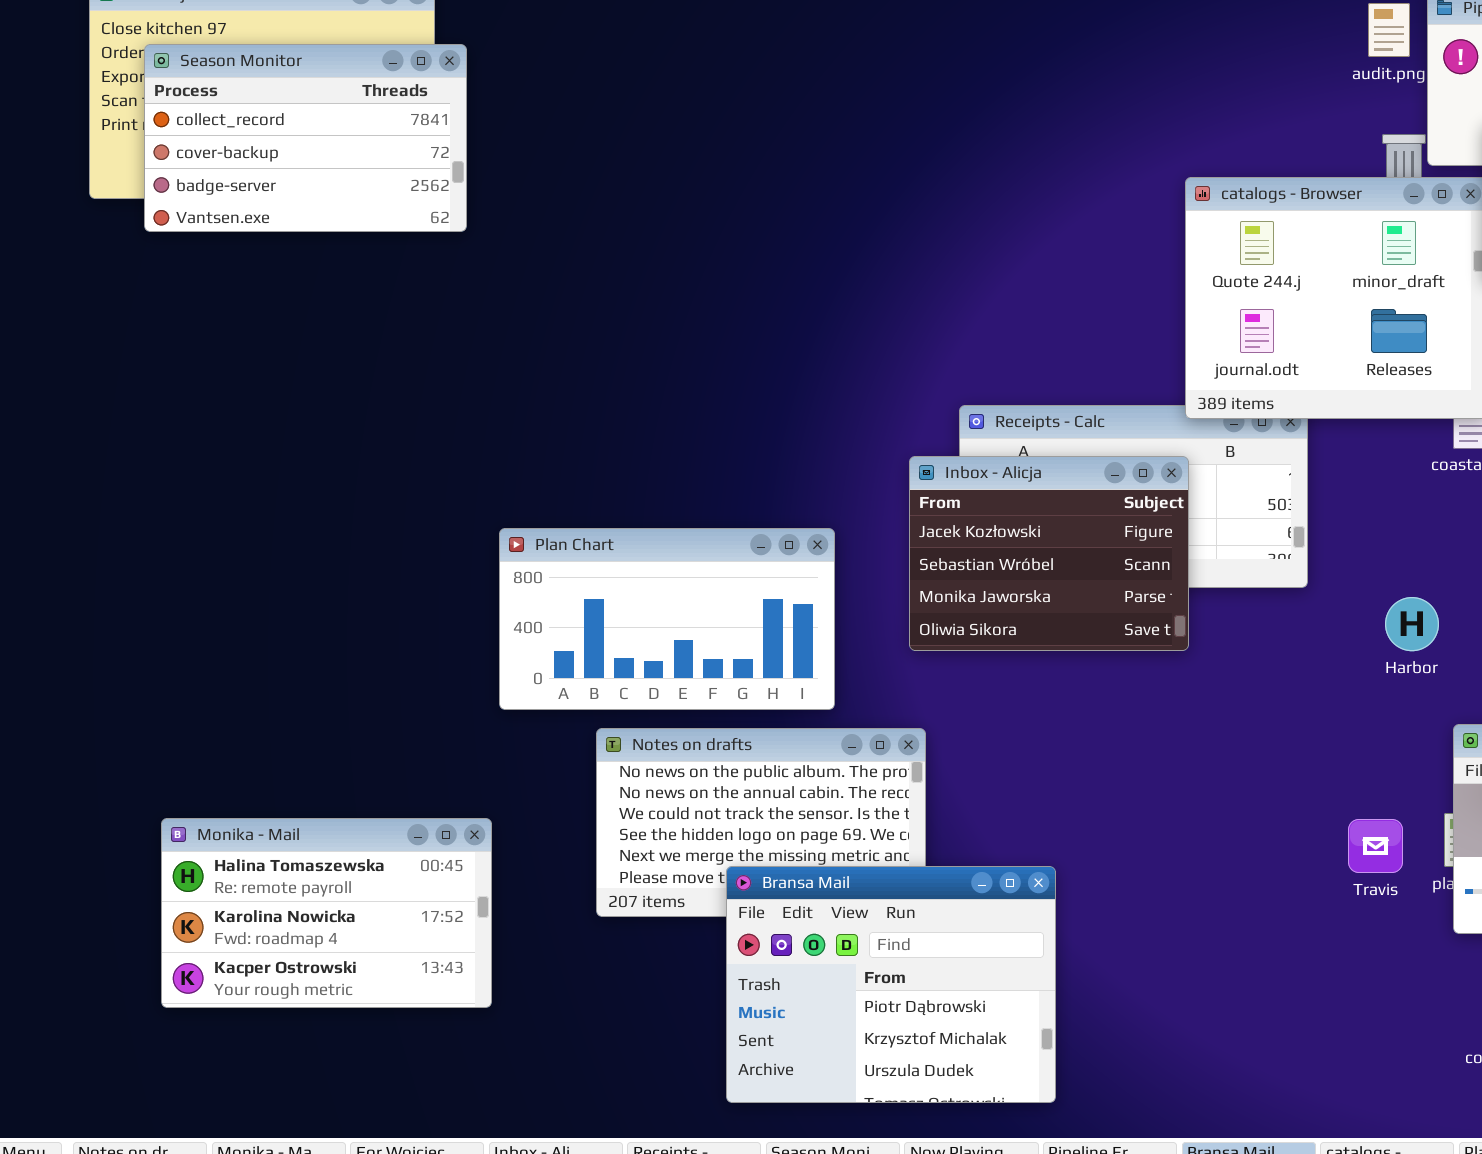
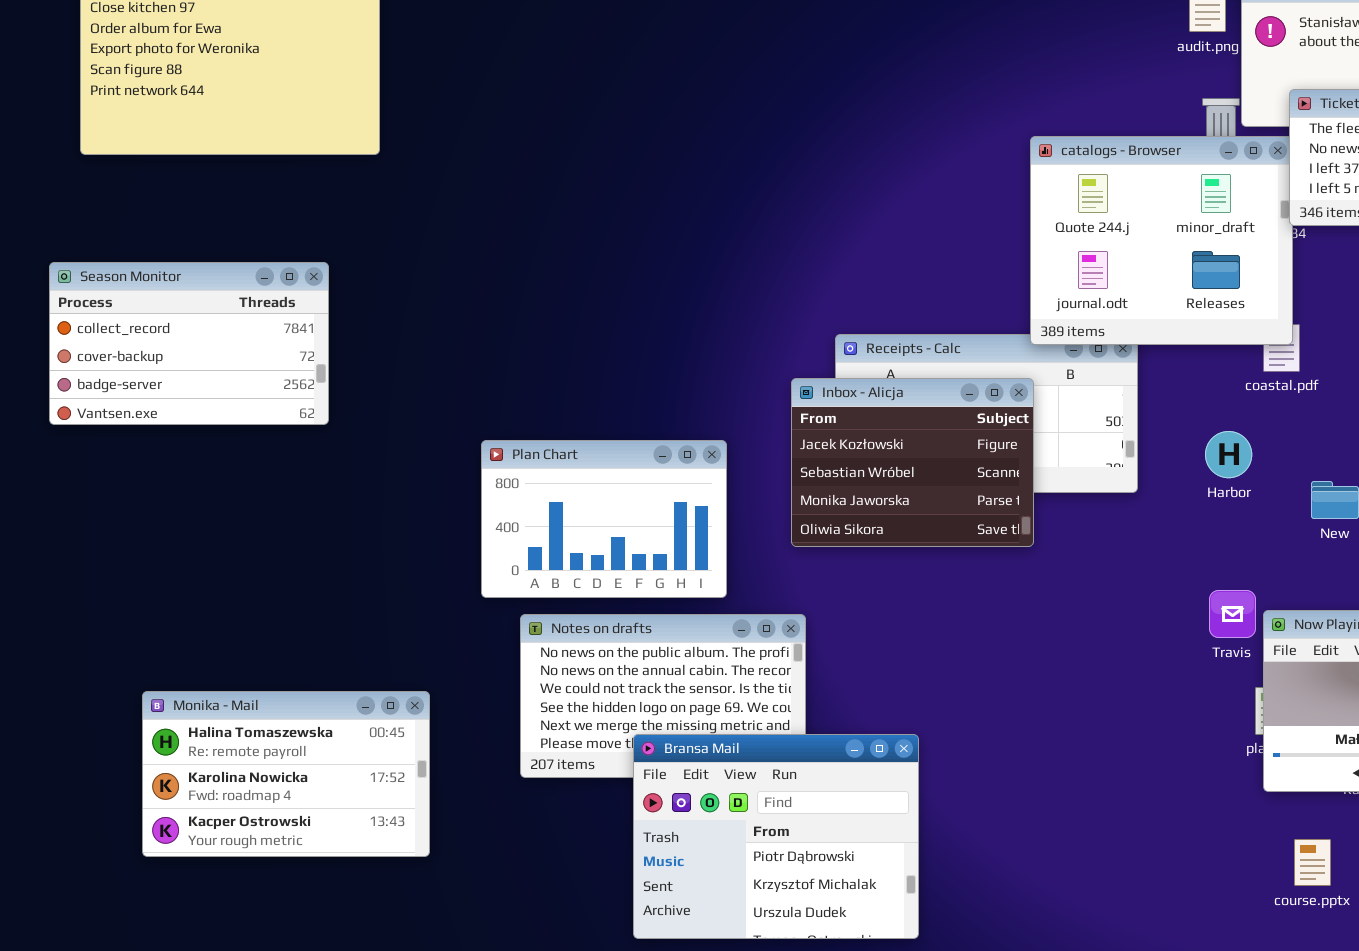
Season Monitor: [144,44,467,232] -> [49,262,329,425], moved
Plan Chart: [499,528,835,710] -> [481,440,727,598], resized
Harbor: [1385,597,1439,651] -> [1205,431,1252,478], moved
Travis: [1348,819,1403,873] -> [1209,590,1256,638], moved

